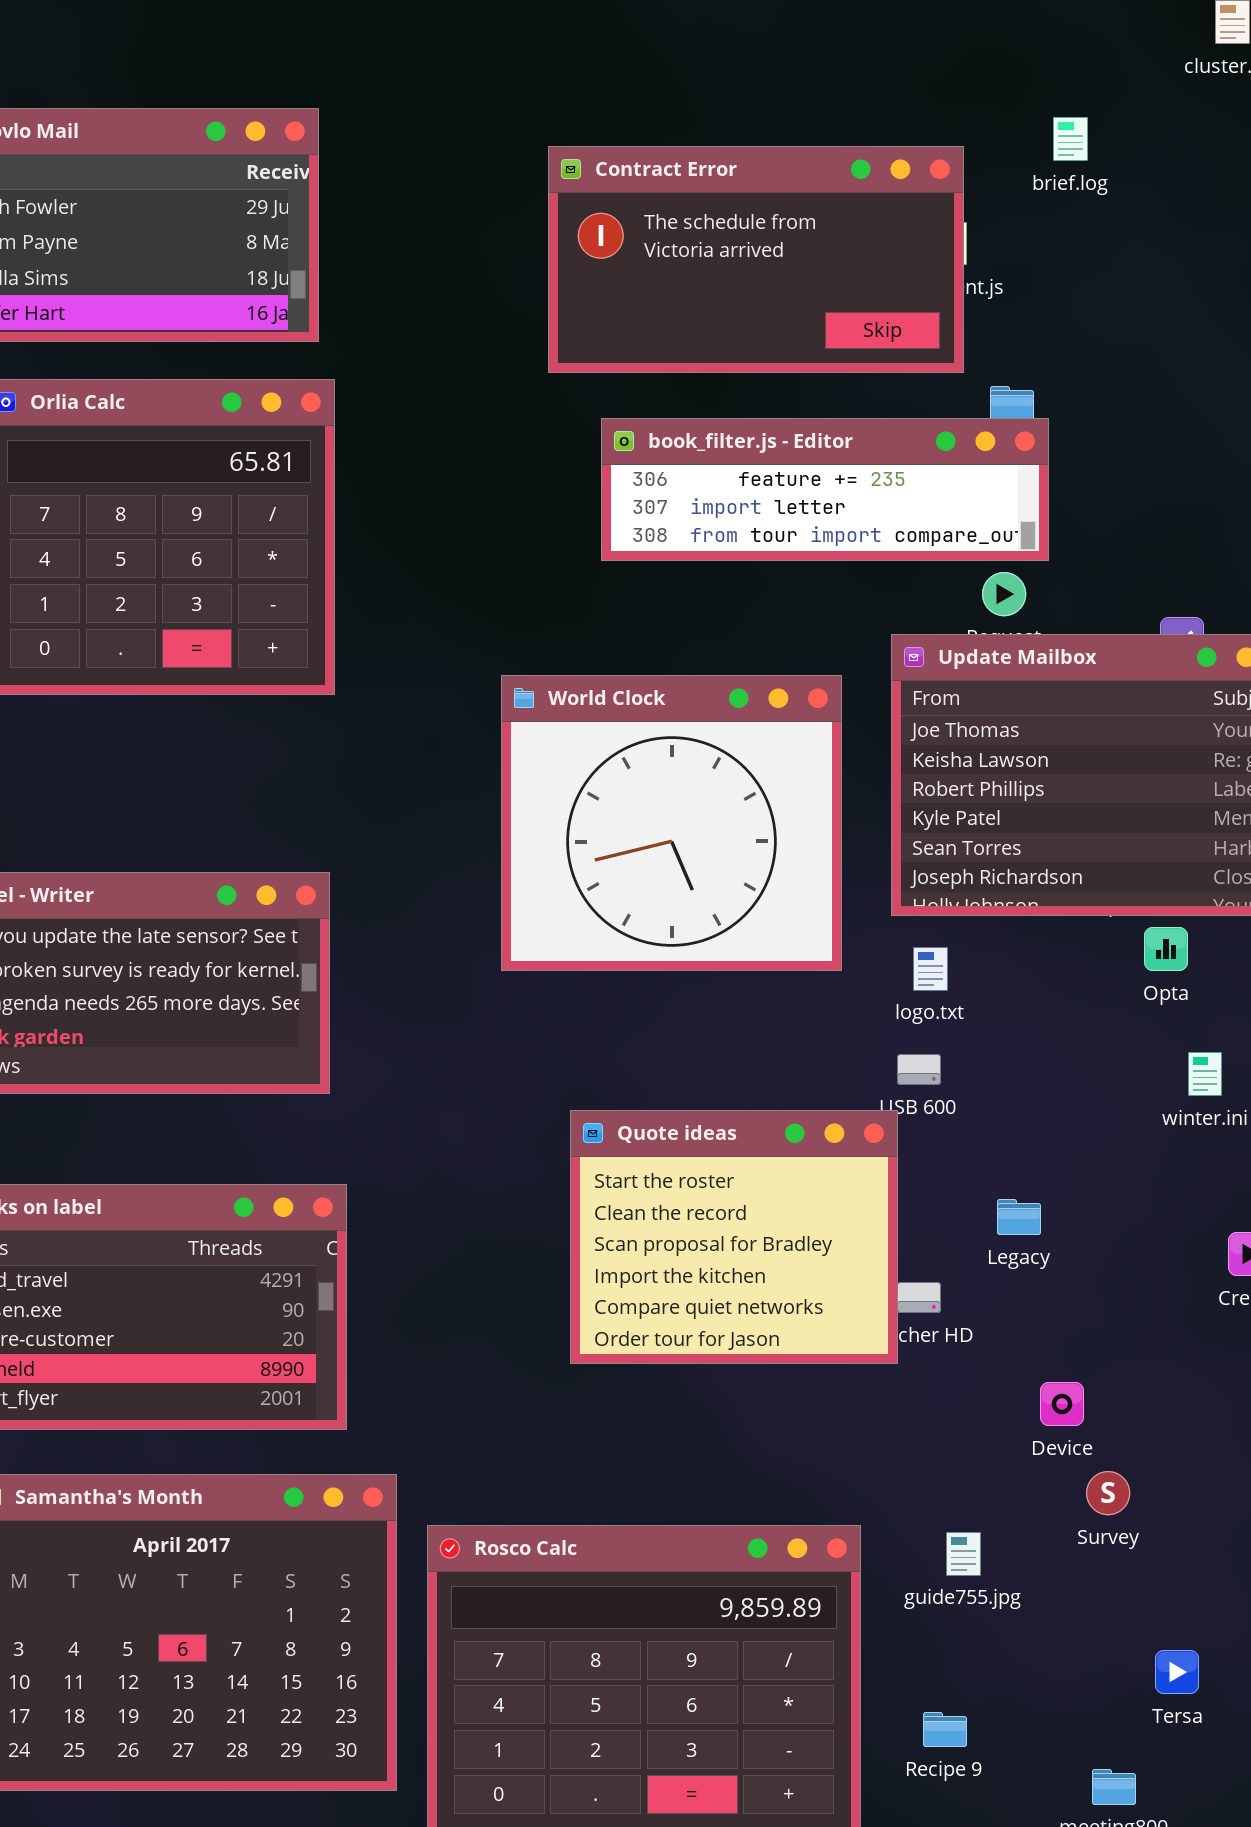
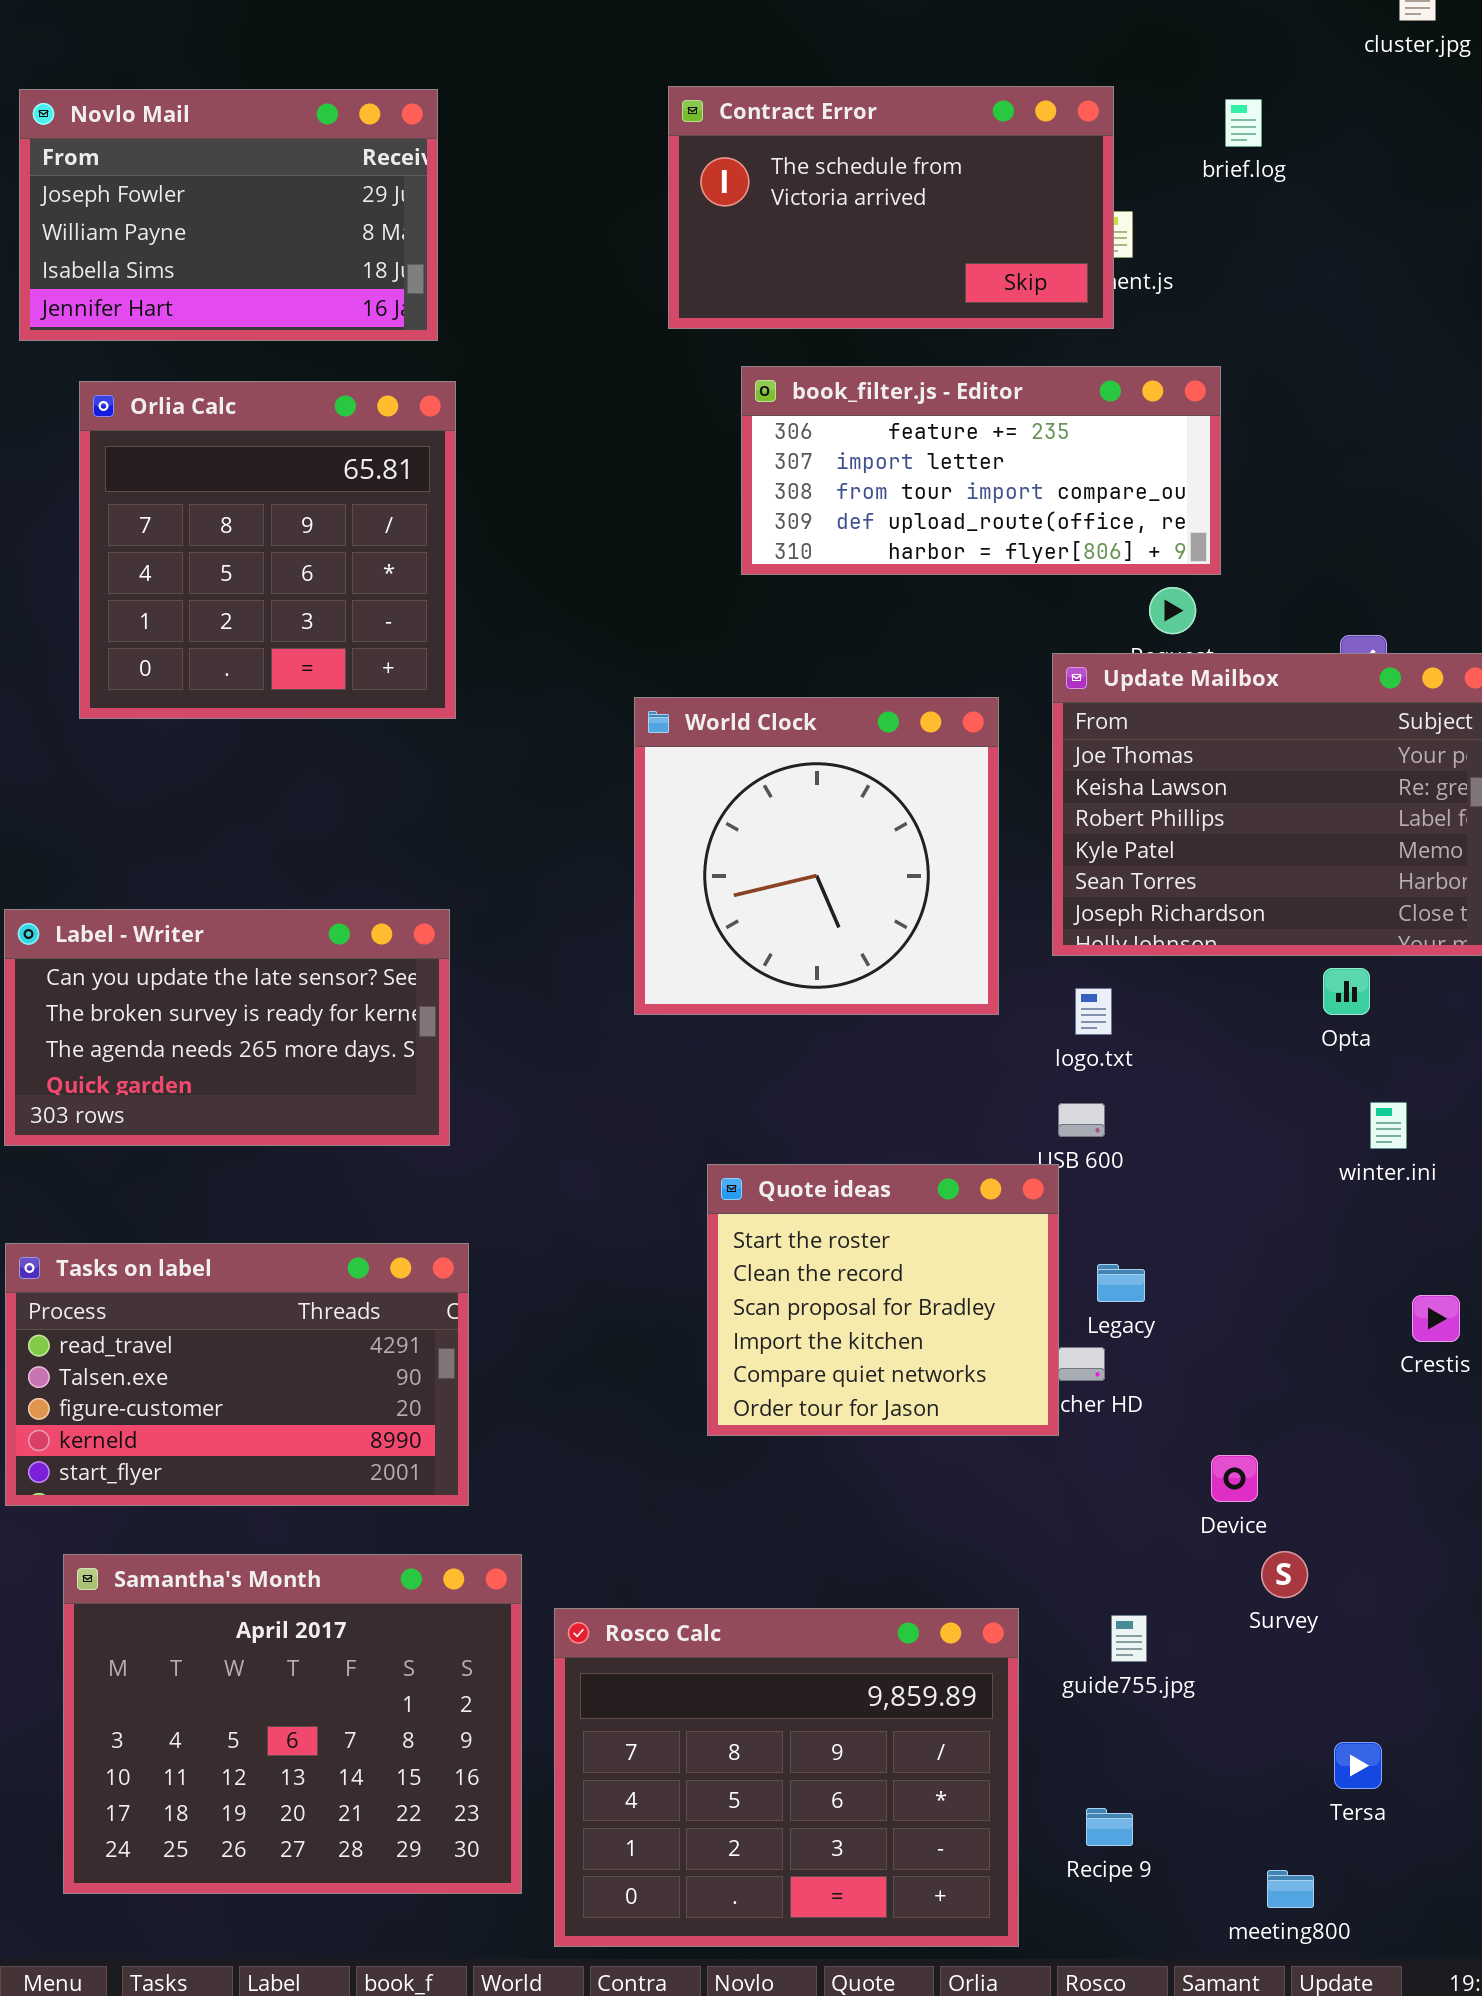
Contract Error: [548,146,964,373] -> [668,86,1114,329], moved
book_filter.js - Editor: [601,418,1049,561] -> [741,366,1221,575], resized
Legacy: [997,1199,1041,1235] -> [1097,1264,1145,1302], moved

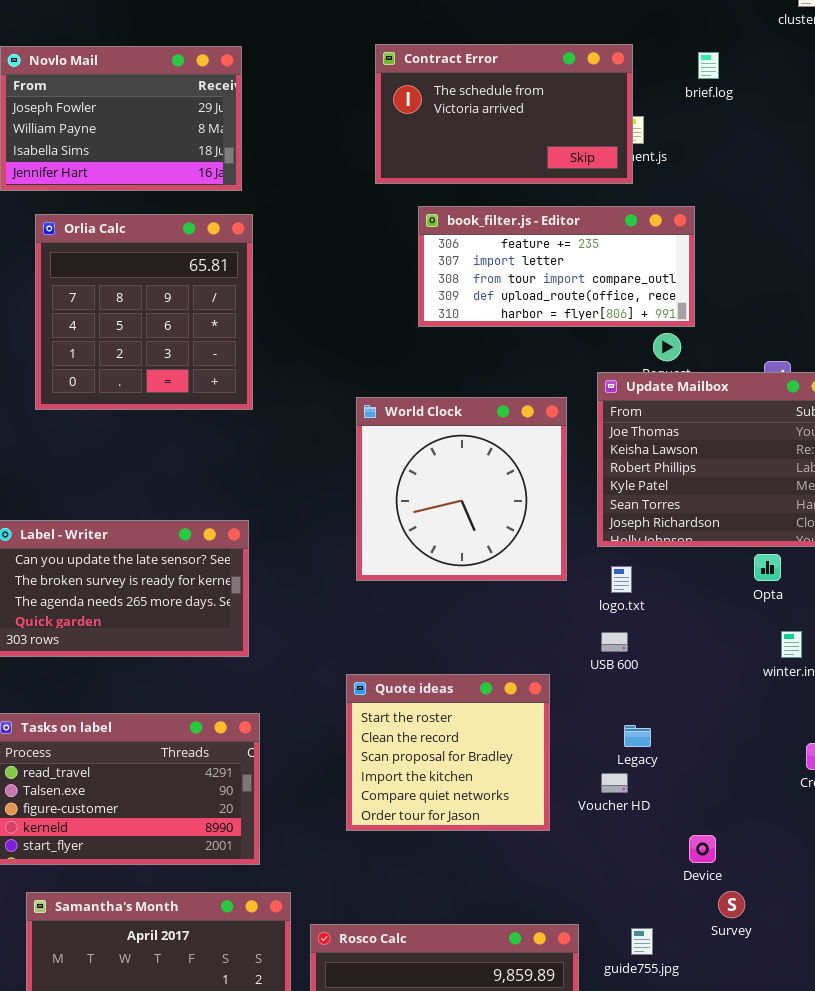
Quote ideas: [707,1164,1059,1436] -> [346,674,550,831], moved

